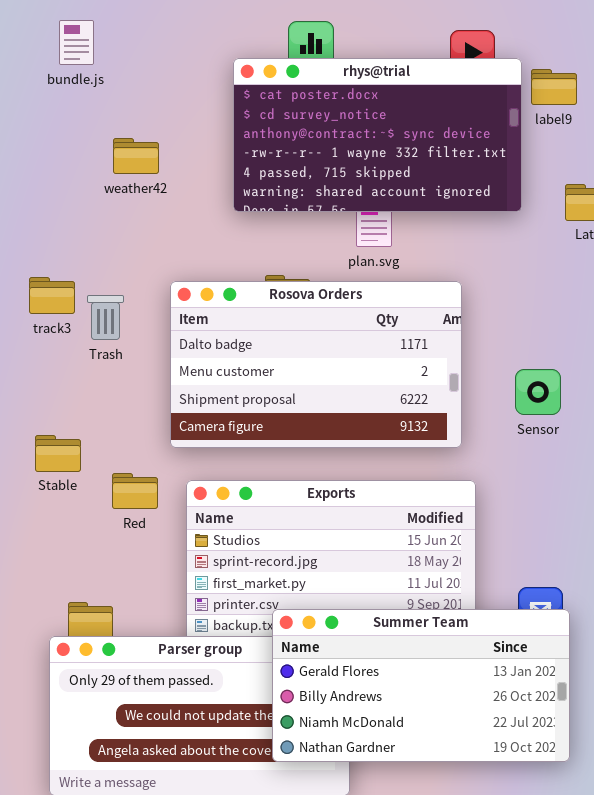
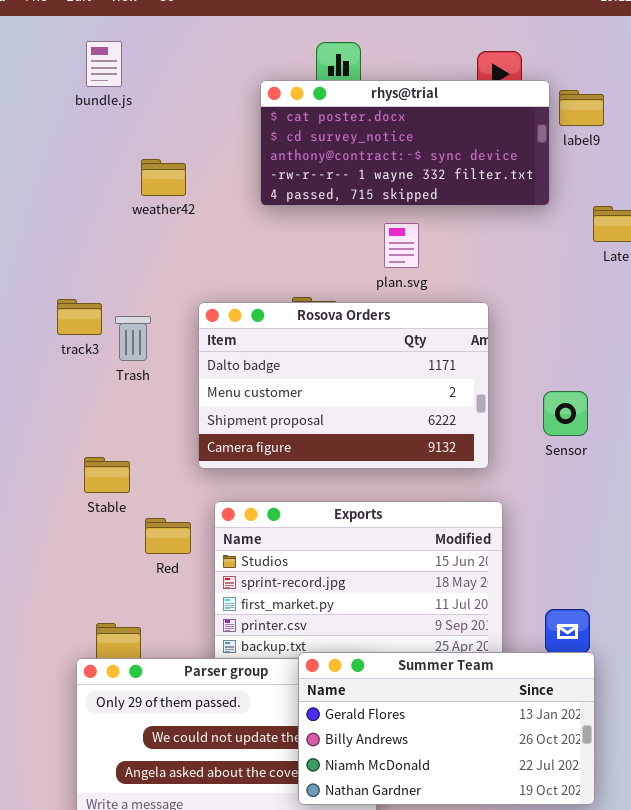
rhys@trial: [233,58,522,212] -> [260,80,550,206], resized
Stable: [35,435,81,472] -> [84,457,130,493], moved
Red: [112,473,158,509] -> [145,518,191,554], moved
Summer Team: [272,609,570,762] -> [298,652,595,805], moved

